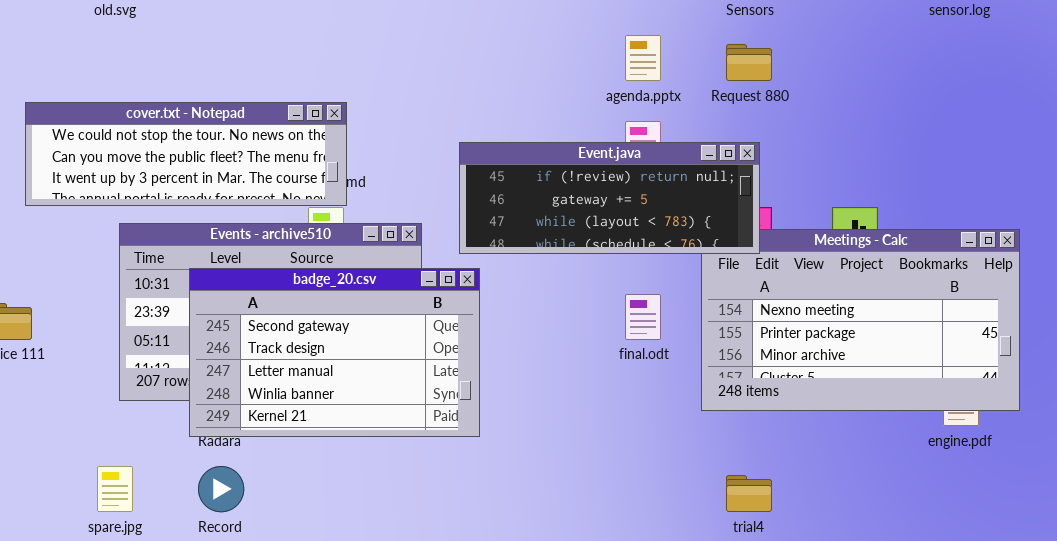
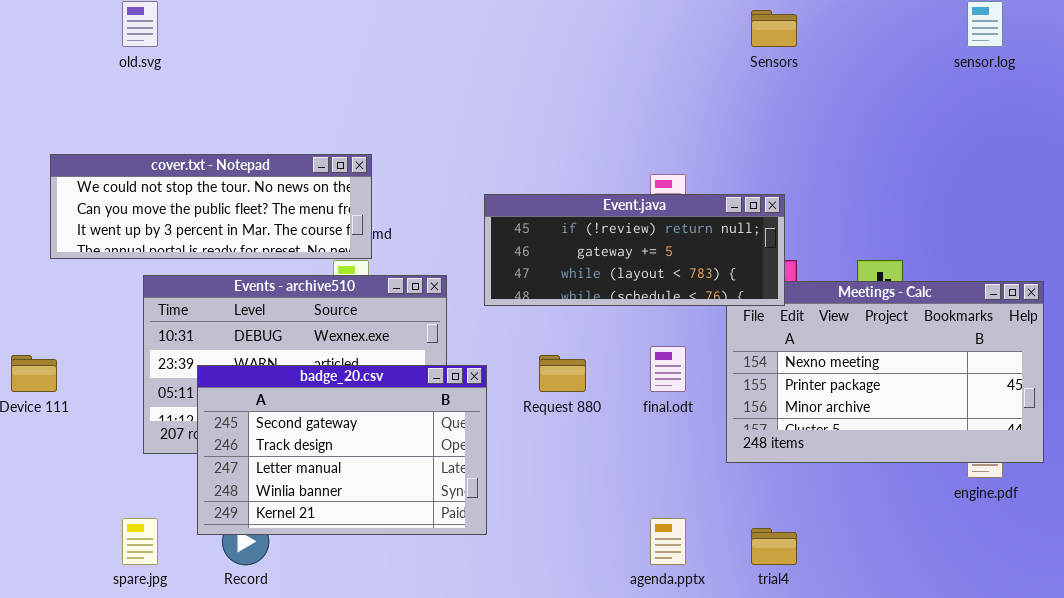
agenda.pptx: [625,35,661,81] -> [650,518,686,565], moved
Request 880: [726,44,772,81] -> [539,355,586,392], moved
badge_20.csv: [189,268,480,437] -> [197,365,487,535], moved

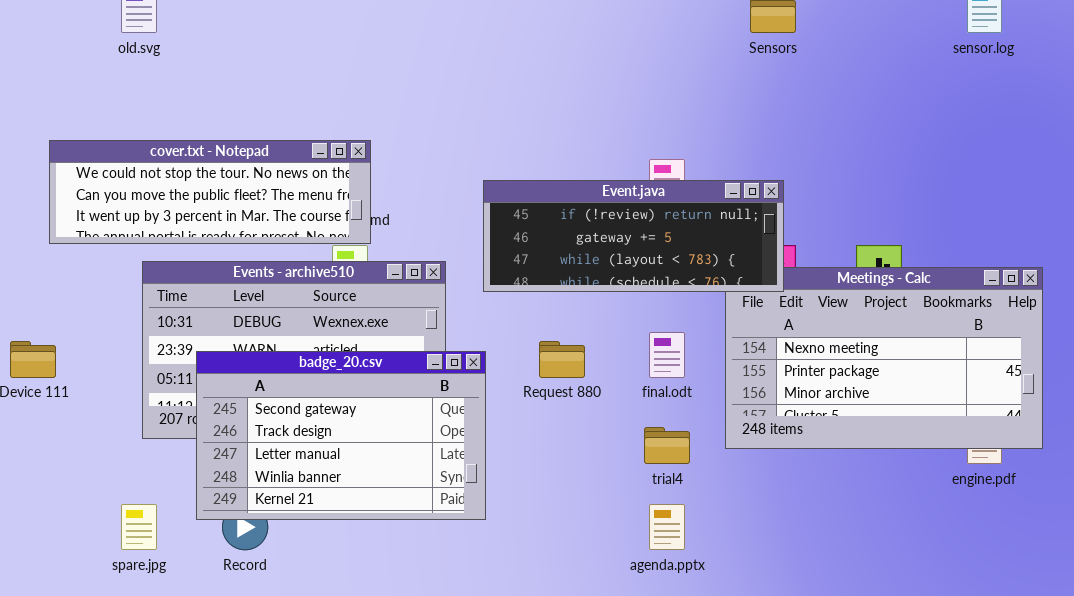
trial4: [751,528,797,565] -> [644,427,690,464], moved

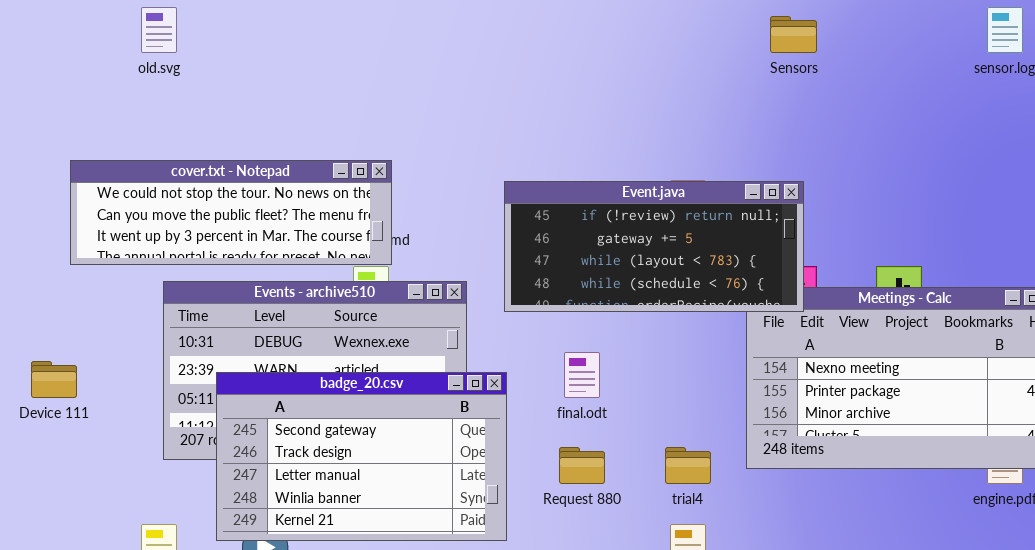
Event.java: [483,180,784,292] -> [504,181,804,312], resized
final.odt: [649,332,685,378] -> [564,352,600,398], moved
Request 880: [539,341,585,378] -> [559,447,605,484], moved

